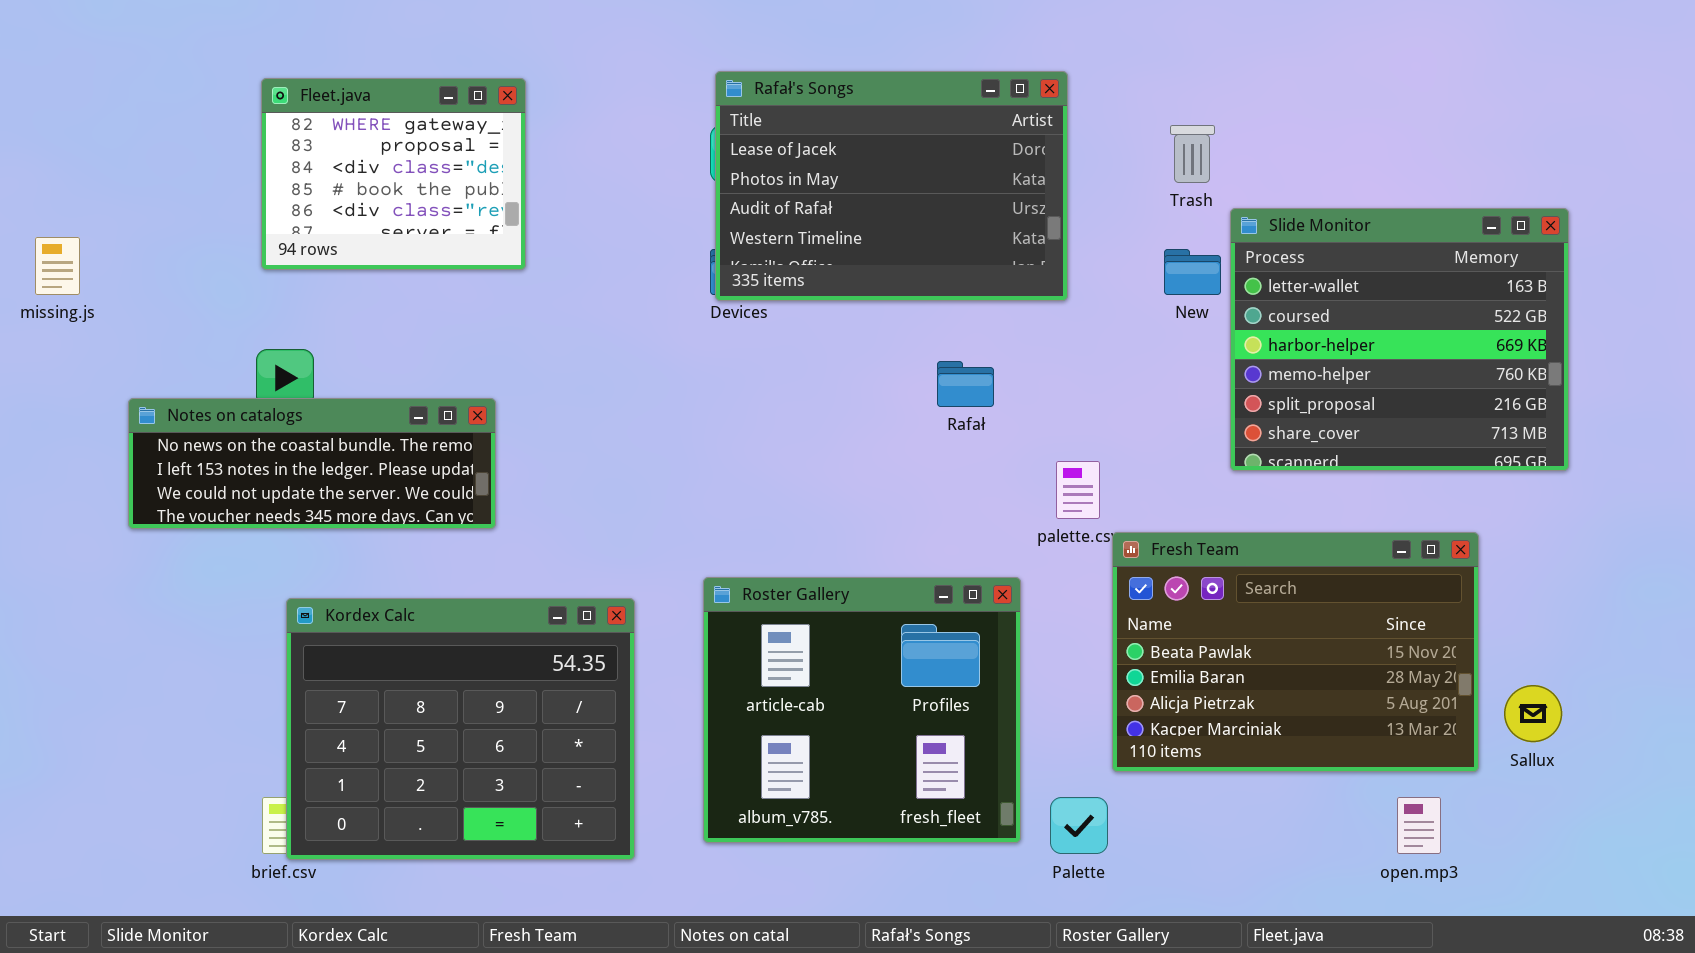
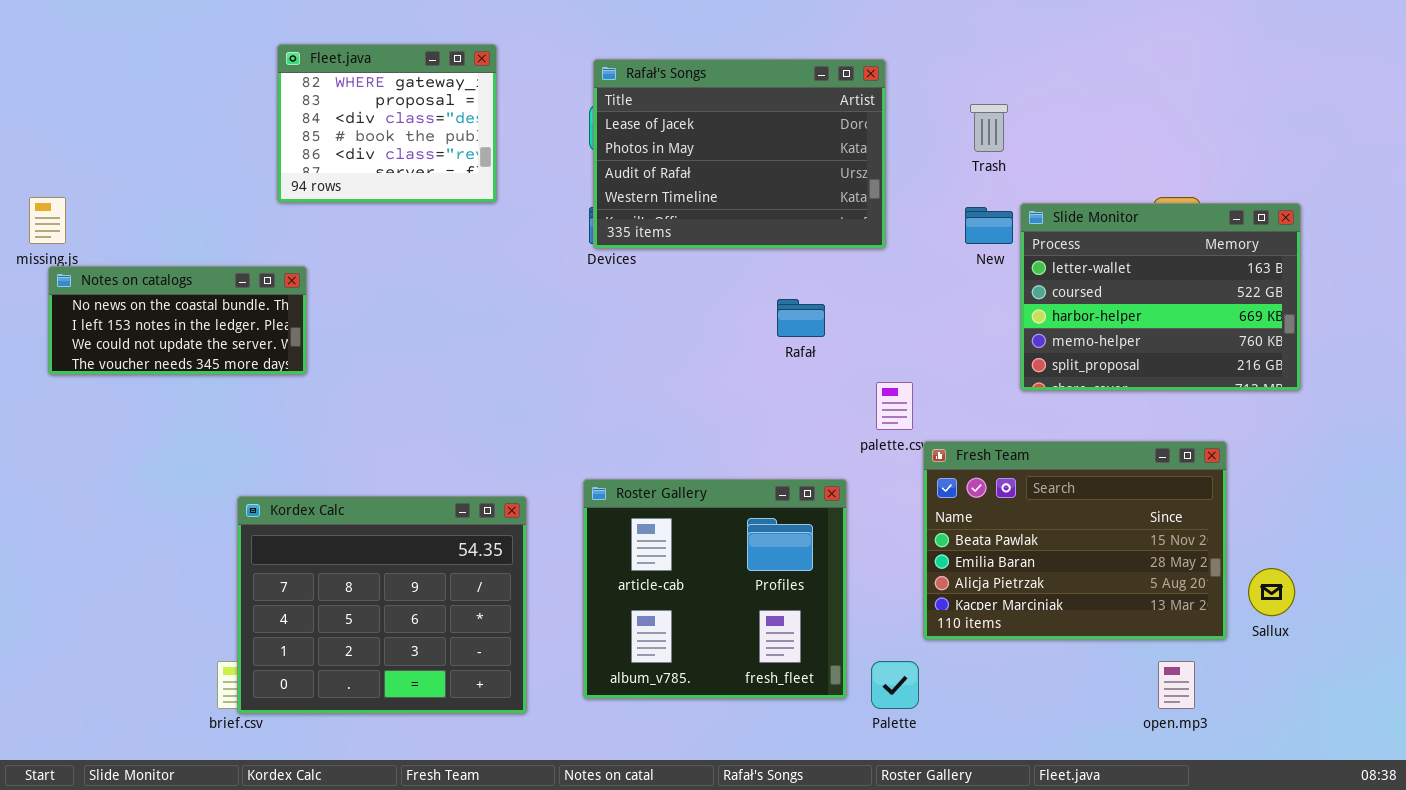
Fleet.java: [261,78,526,270] -> [277,44,497,203], moved
Slide Monitor: [1230,208,1569,471] -> [1020,203,1301,391], resized
Notes on catalogs: [128,398,496,529] -> [48,266,307,375], moved, resized

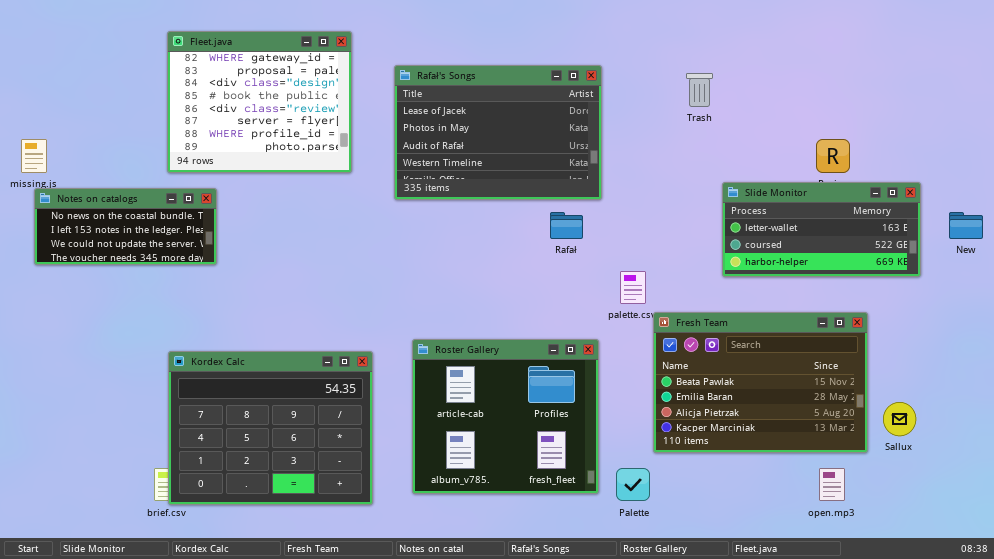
Fleet.java: [277,44,497,203] -> [167,31,352,173], resized
Rafał's Songs: [593,59,886,249] -> [394,65,602,200], moved
Slide Monitor: [1020,203,1301,391] -> [722,182,921,277], resized
New: [965,207,1013,244] -> [949,212,983,239], moved

